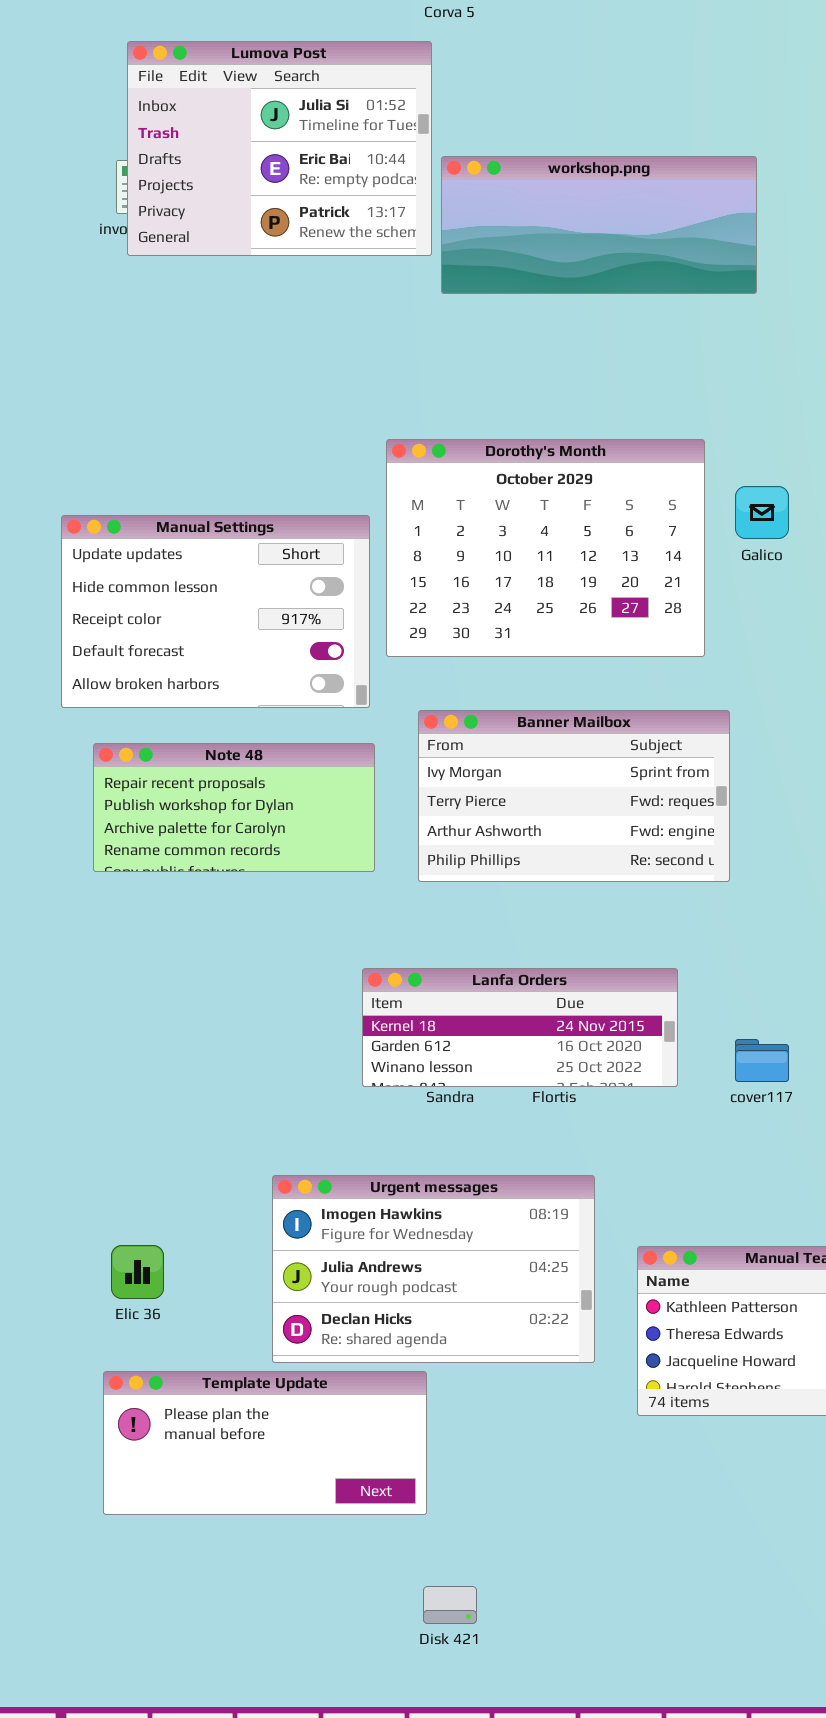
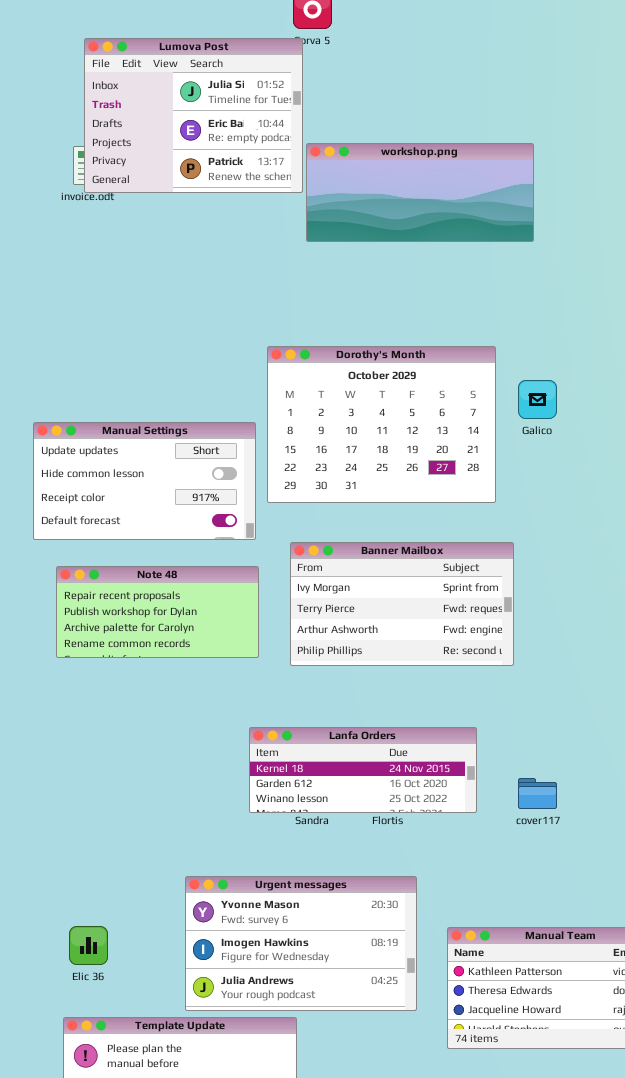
Lumova Post: [127,41,432,256] -> [84,38,303,193], moved
Manual Settings: [61,515,370,708] -> [33,422,256,540], resized
Urgent messages: [272,1175,595,1363] -> [185,876,417,1011], scrolled up 1 row

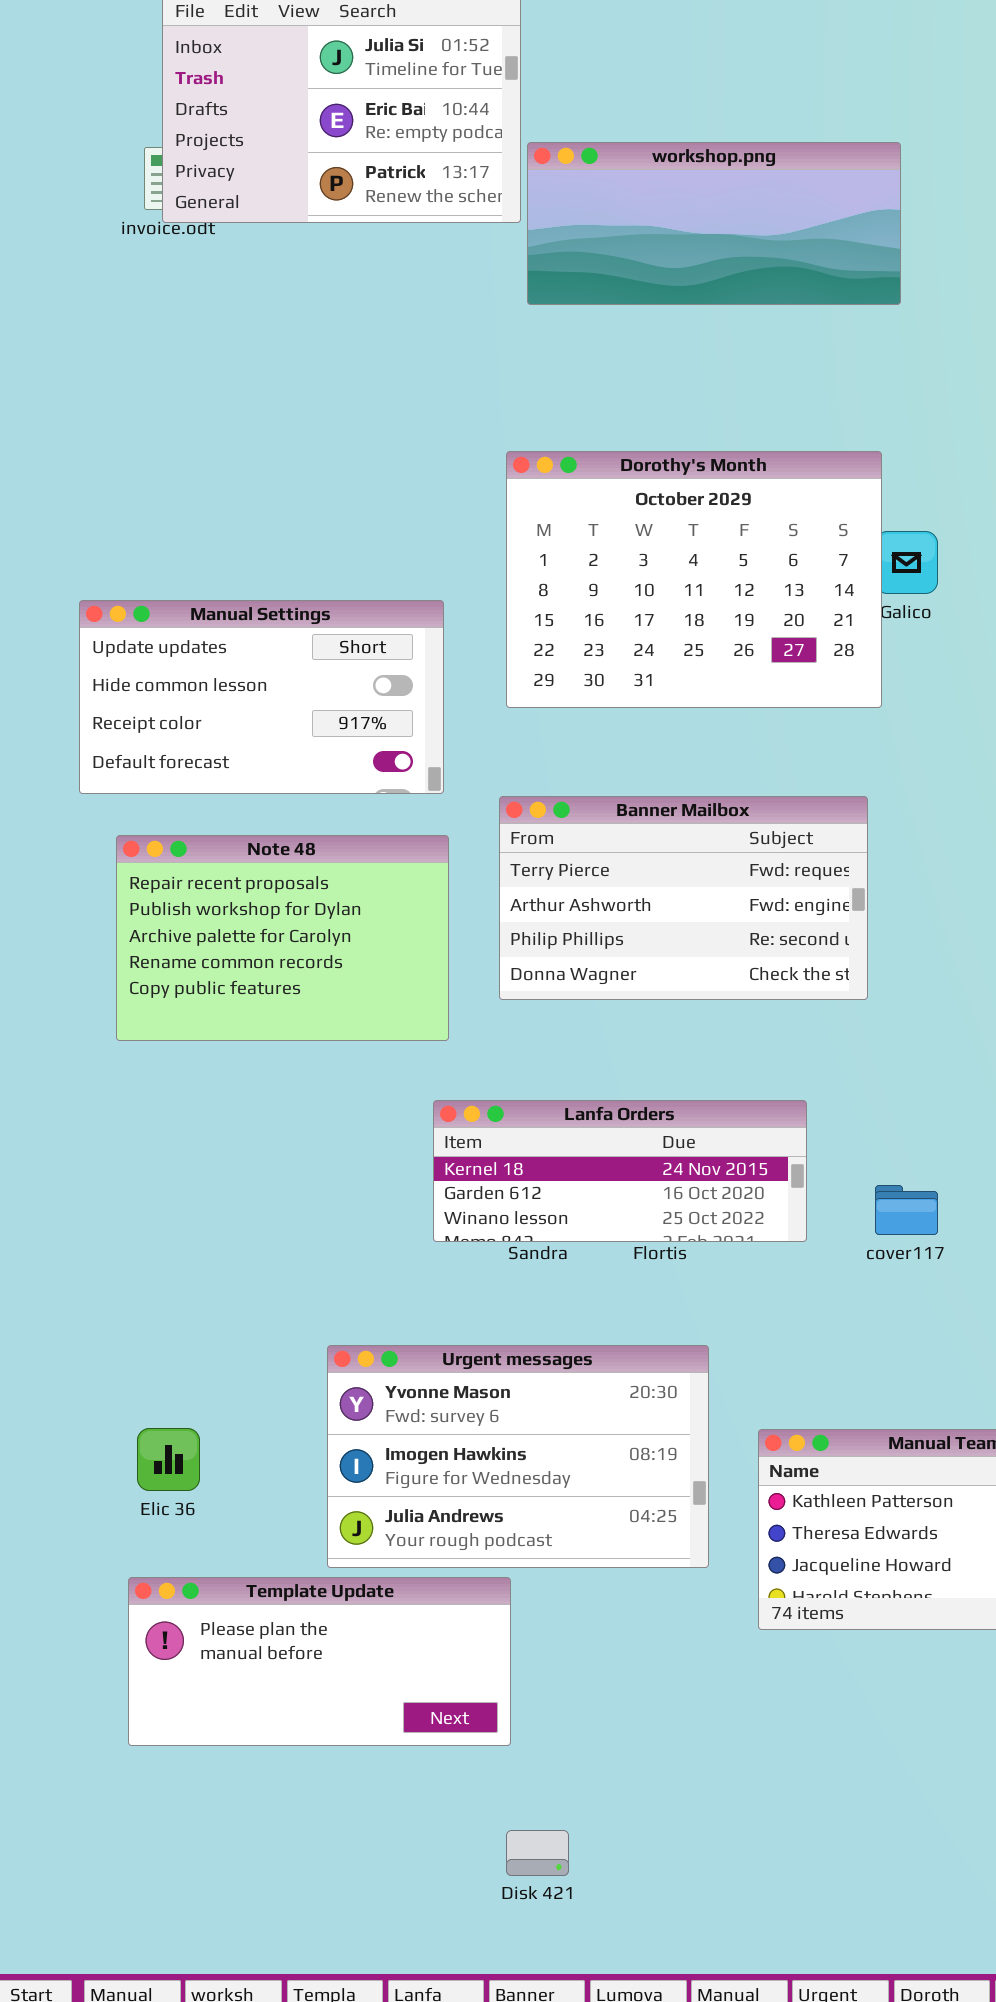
Dorothy's Month: [267,346,496,503] -> [506,451,882,708], moved
Banner Mailbox: [290,542,514,666] -> [499,796,868,1000], scrolled down 1 row
Note 48: [56,566,259,658] -> [116,835,449,1041], resized

